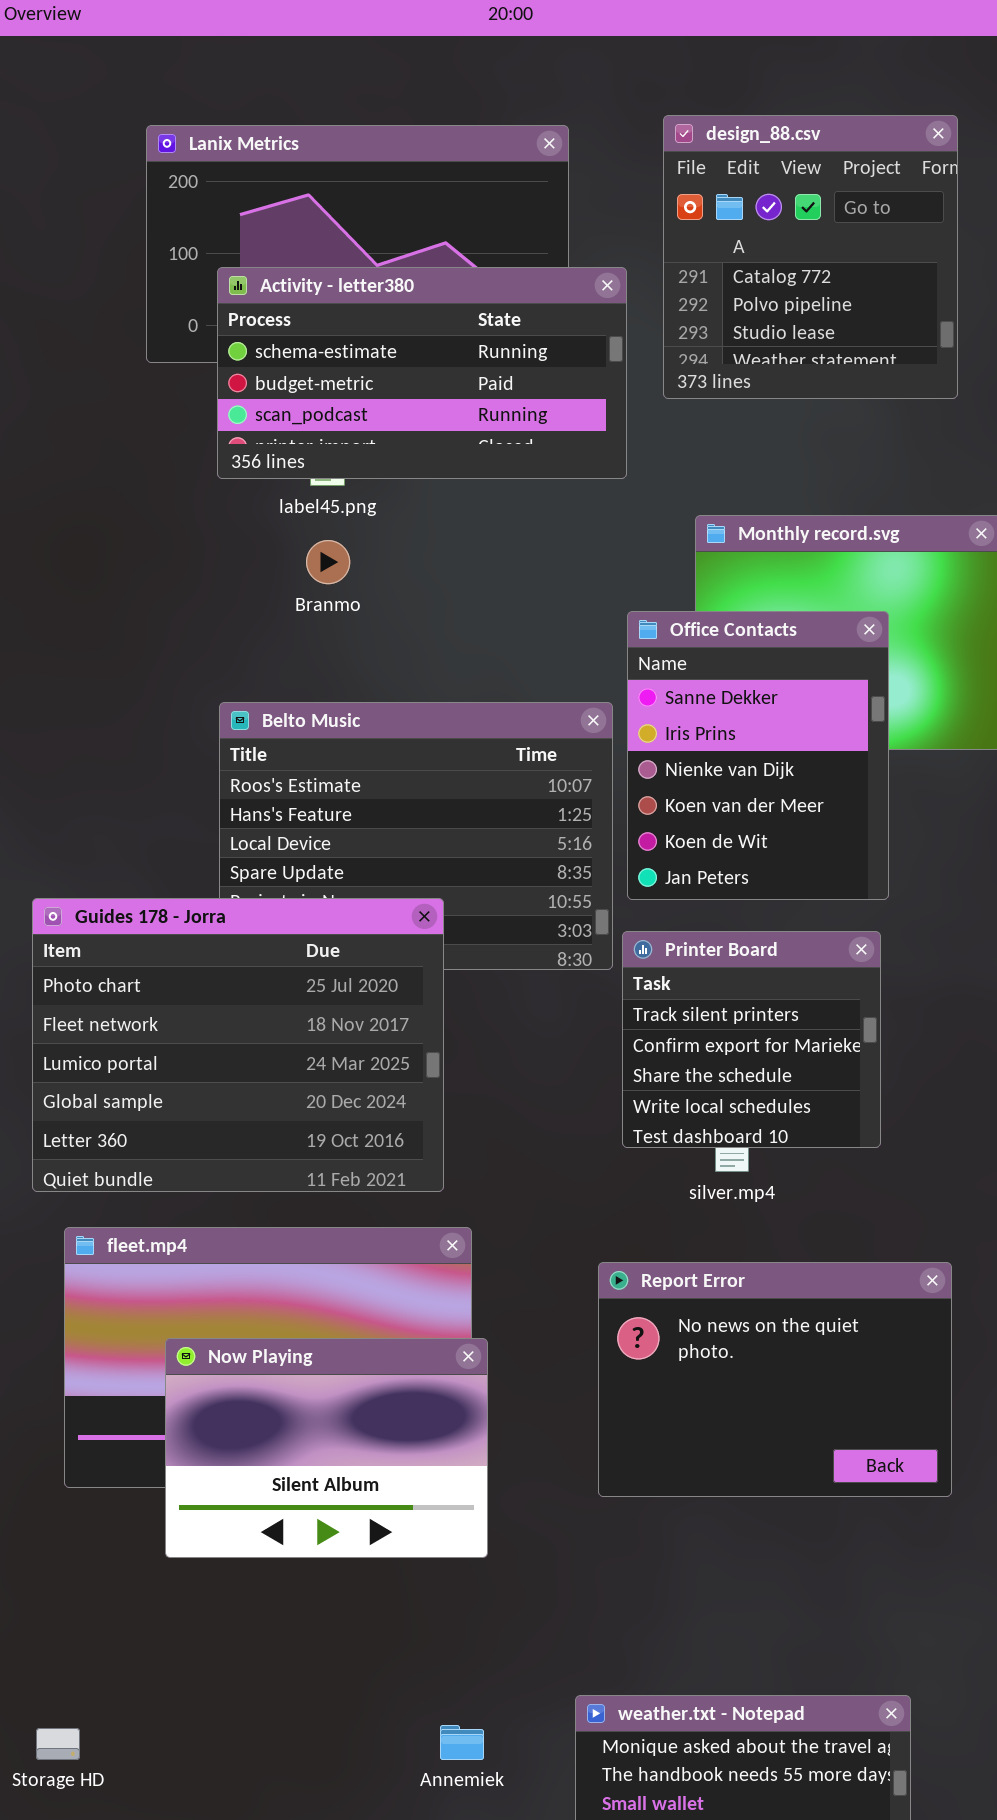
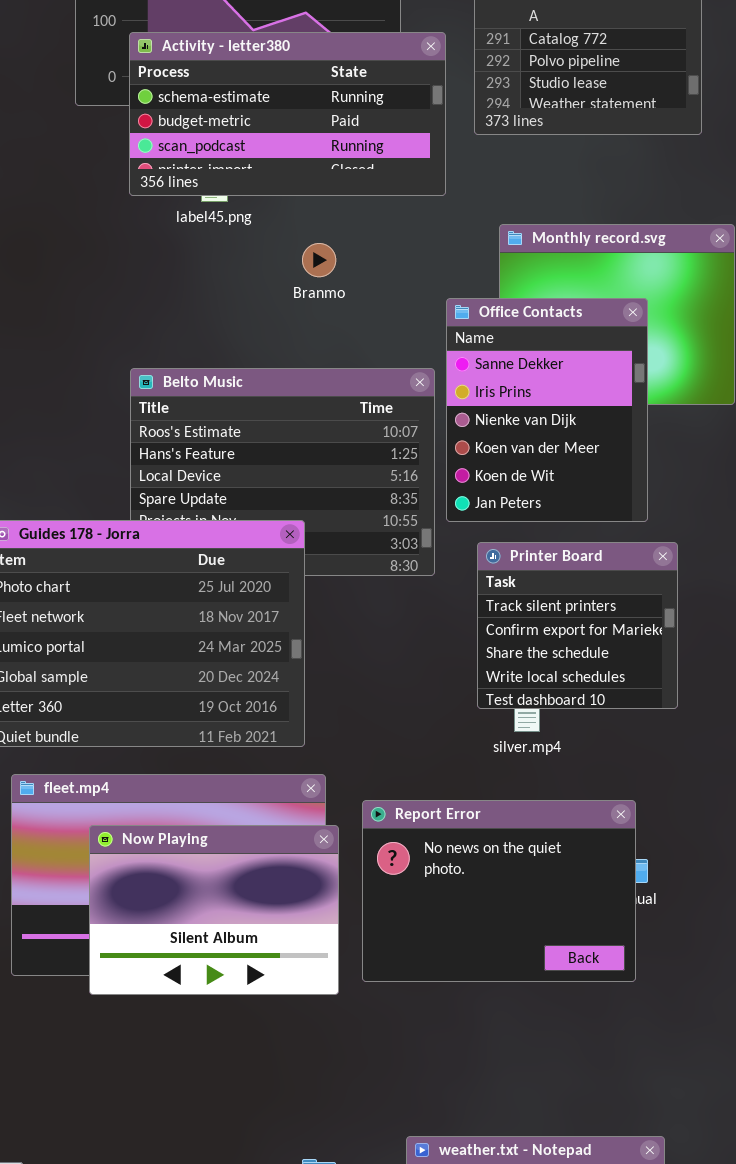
Branmo: [306,540,350,584] -> [302,243,336,277], moved
Printer Board: [622,931,881,1148] -> [477,542,678,709], moved
Report Error: [598,1262,952,1497] -> [362,800,636,982], moved
Now Playing: [165,1338,488,1558] -> [89,825,339,995], moved

